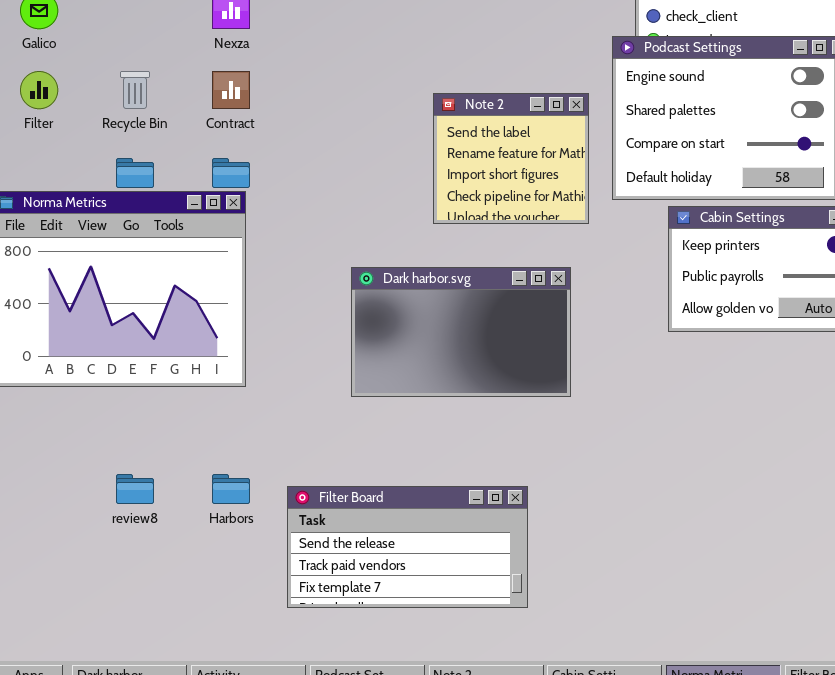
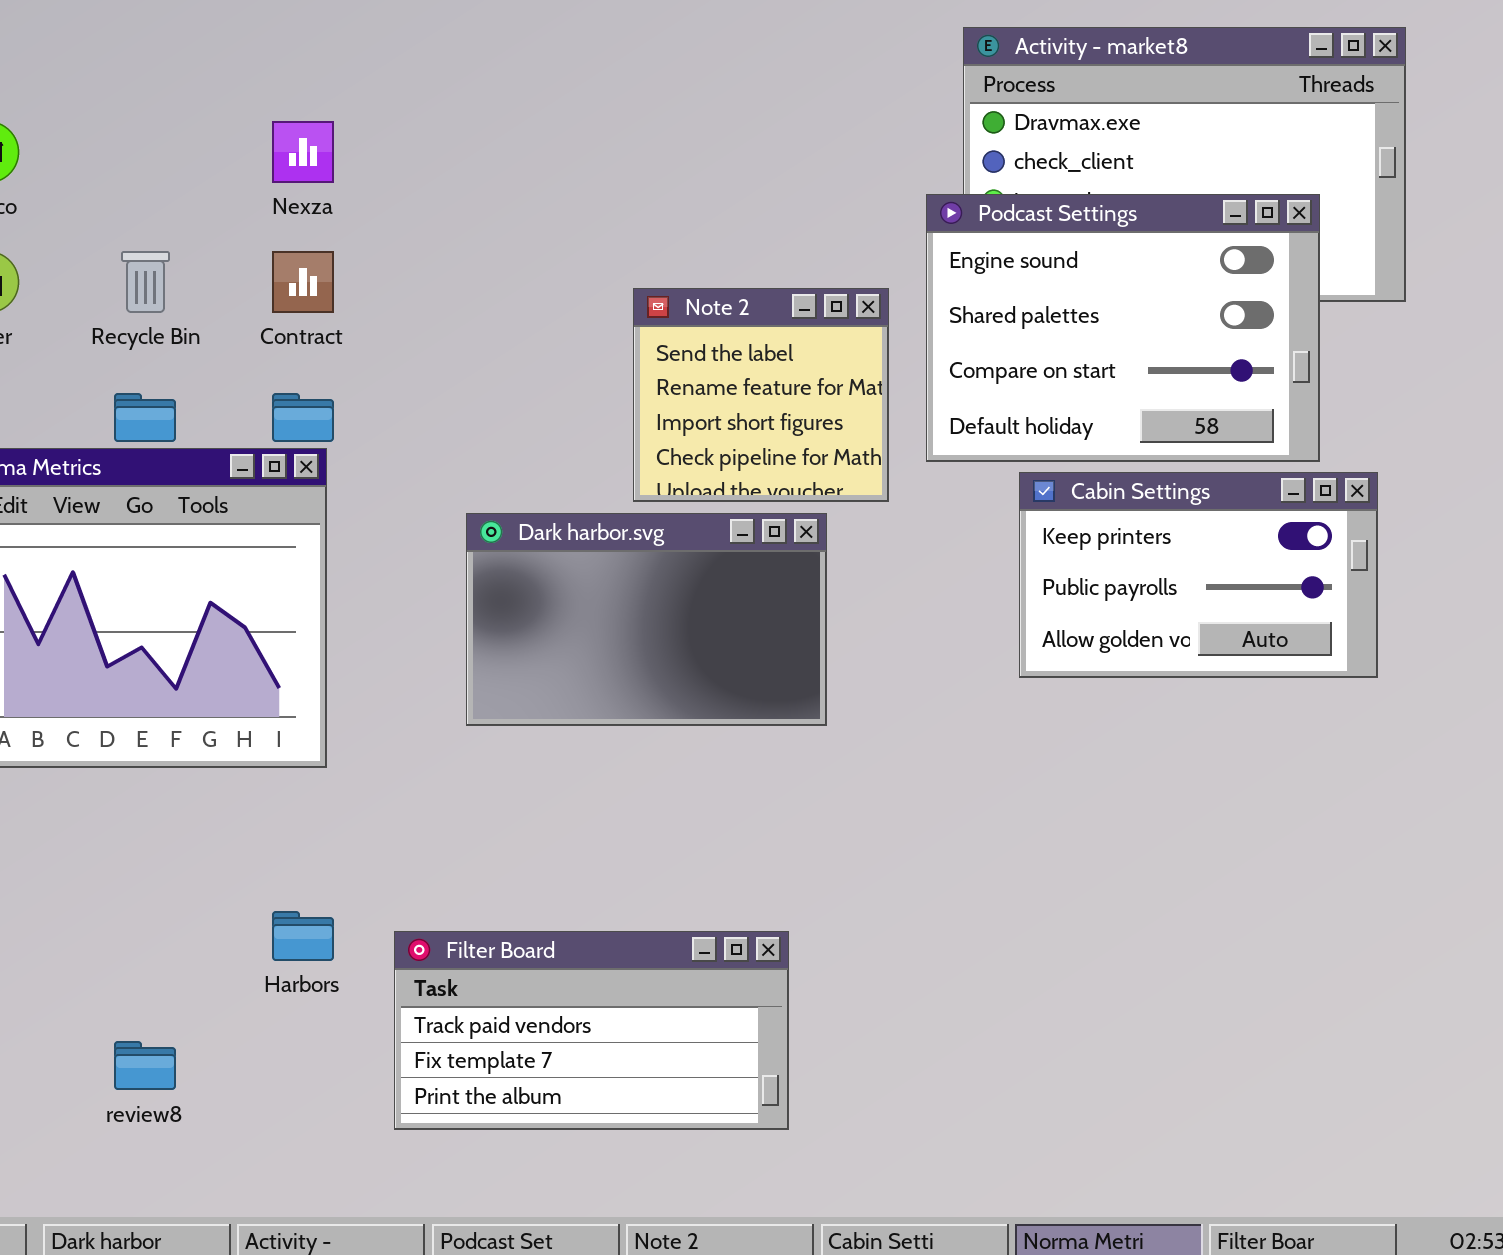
Dark harbor.svg: [351,267,571,397] -> [466,513,827,726], moved
review8: [116,474,154,504] -> [114,1041,176,1090], moved
Filter Board: [287,486,528,608] -> [394,931,789,1130], scrolled down 1 row

